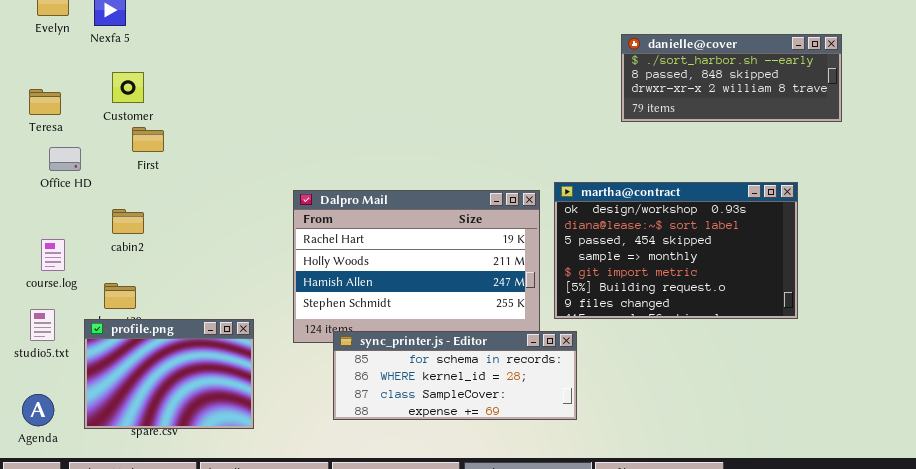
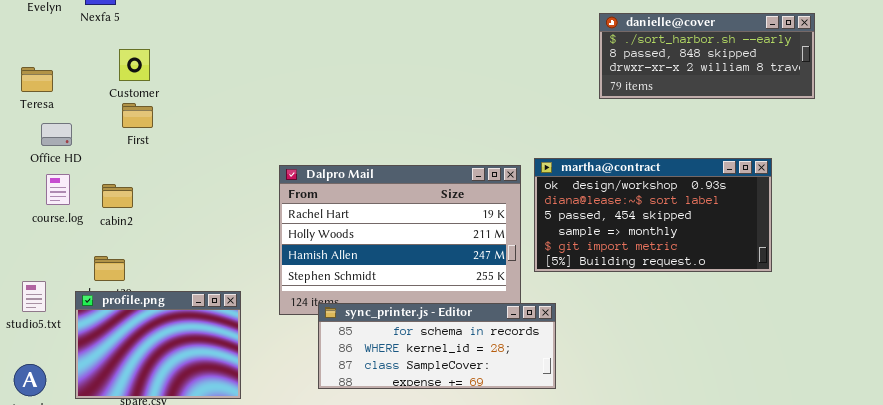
Customer: [112,72,144,103] -> [119,49,150,81], moved
martha@contract: [554,182,798,319] -> [534,158,772,272], resized
course.log: [41,239,65,271] -> [46,174,70,205], moved

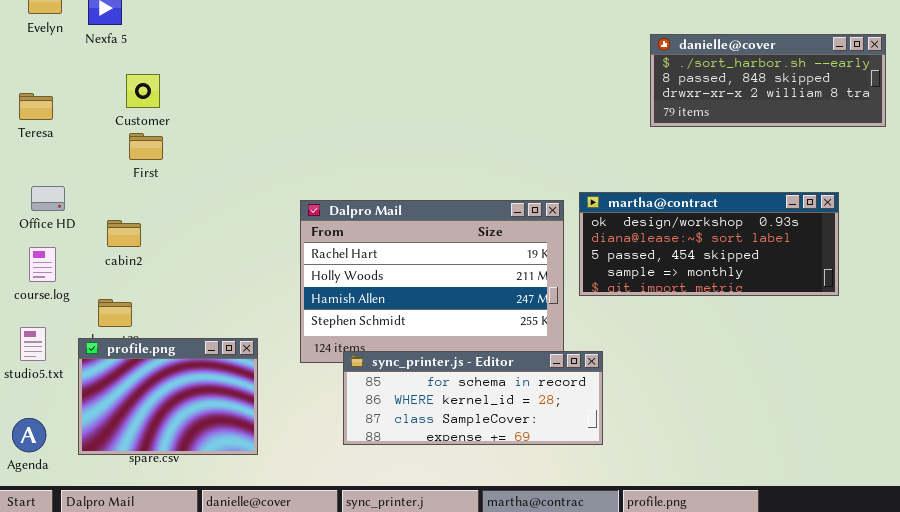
Office HD: [41,123,72,146] -> [31,186,65,211], moved
martha@contract: [534,158,772,272] -> [579,192,839,296], resized
course.log: [46,174,70,205] -> [29,247,56,282], moved

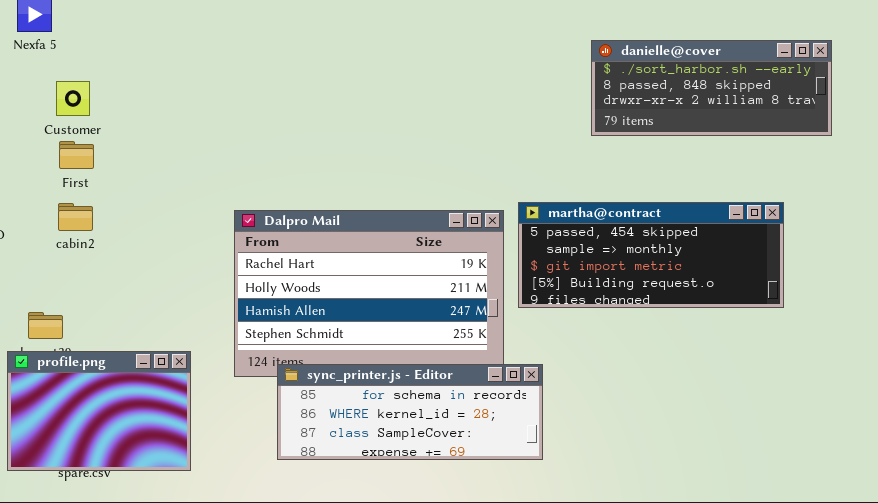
martha@contract: [579,192,839,296] -> [518,202,784,308], scrolled down 2 rows
cabin2: [107,220,141,247] -> [58,203,93,231], moved

